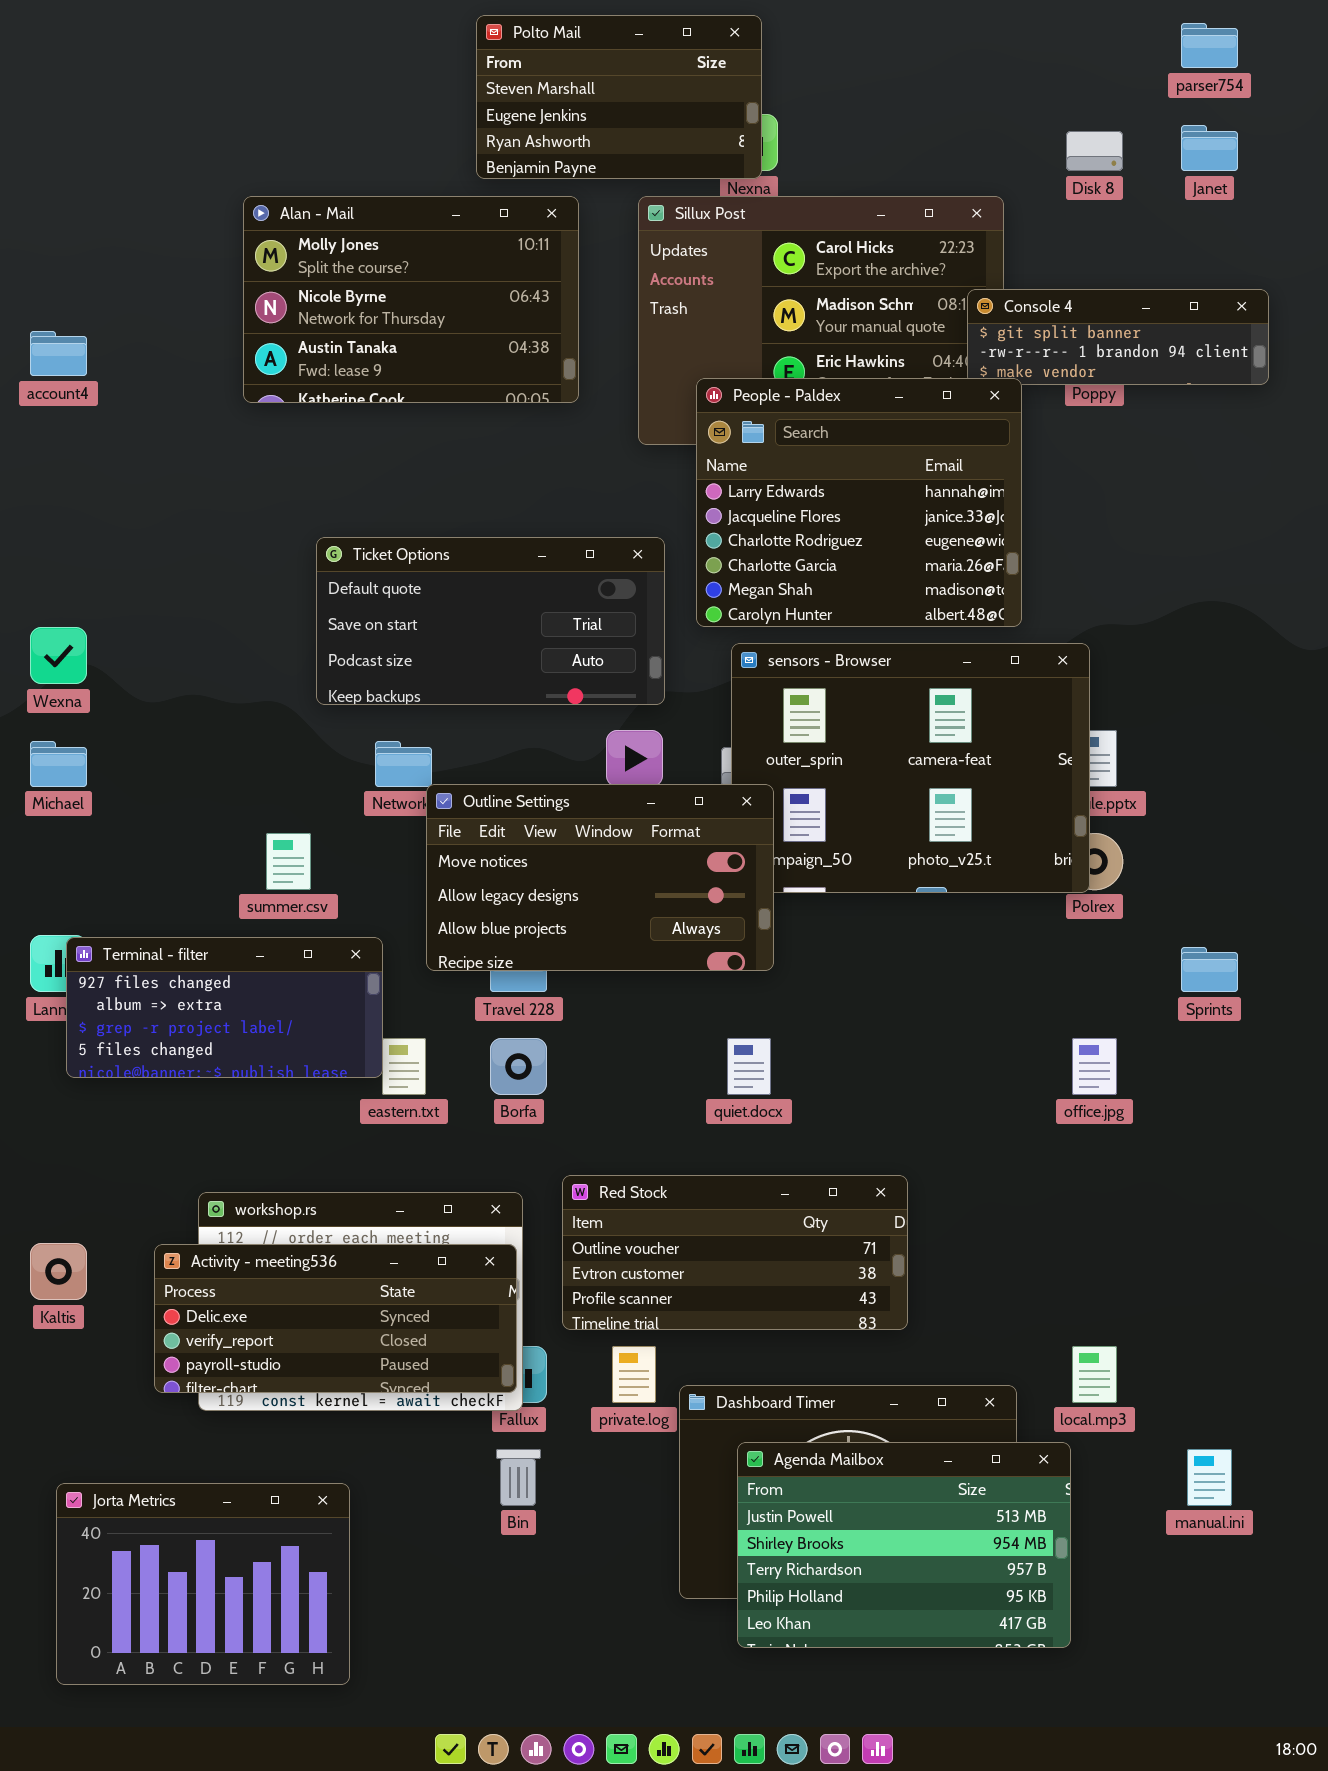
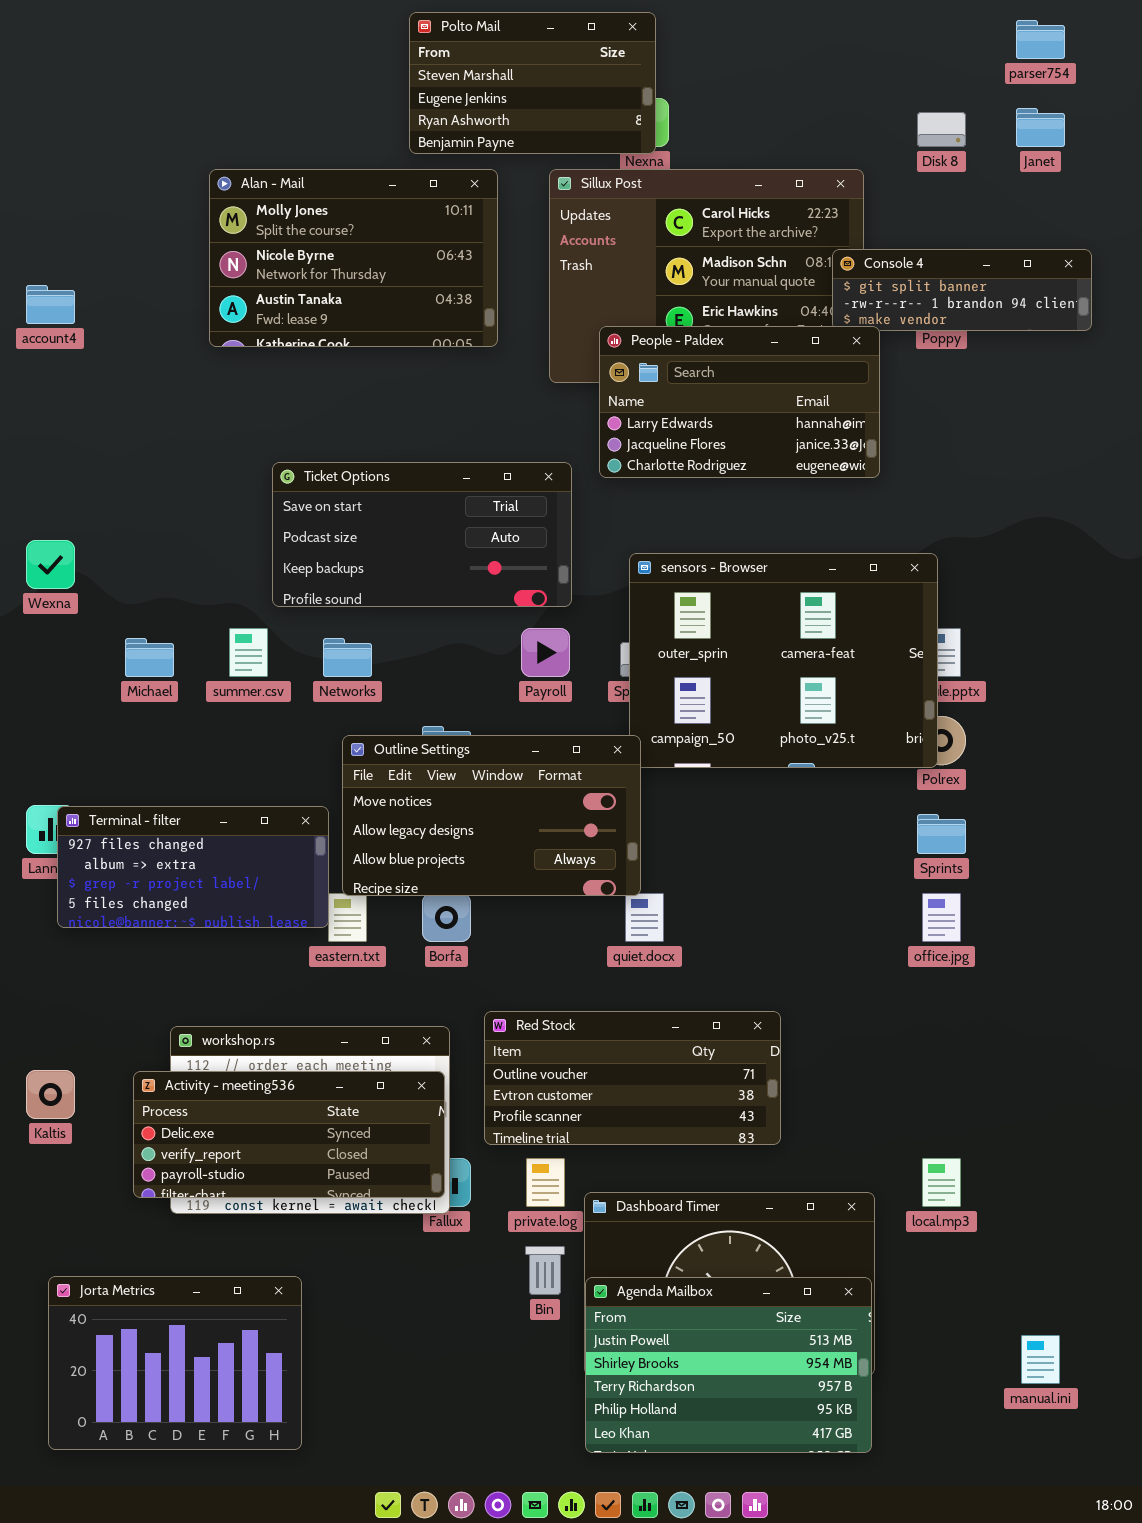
People - Paldex: [696,378,1022,627] -> [599,326,880,478], resized
Ticket Options: [316,537,665,705] -> [272,462,572,607], scrolled down 1 row
Michael: [30,741,87,787] -> [125,638,174,677], moved
Outline Settings: [426,784,774,971] -> [342,735,641,896], moved
summer.csv: [266,833,311,890] -> [229,628,268,677], moved
Sprints: [1181,947,1238,992] -> [917,814,966,854], moved
Agenda Mailbox: [737,1442,1071,1648] -> [585,1277,872,1453], moved
Bin: [496,1449,541,1506] -> [525,1246,565,1295], moved
manual.ini: [1187,1449,1232,1506] -> [1021,1335,1060,1384], moved

